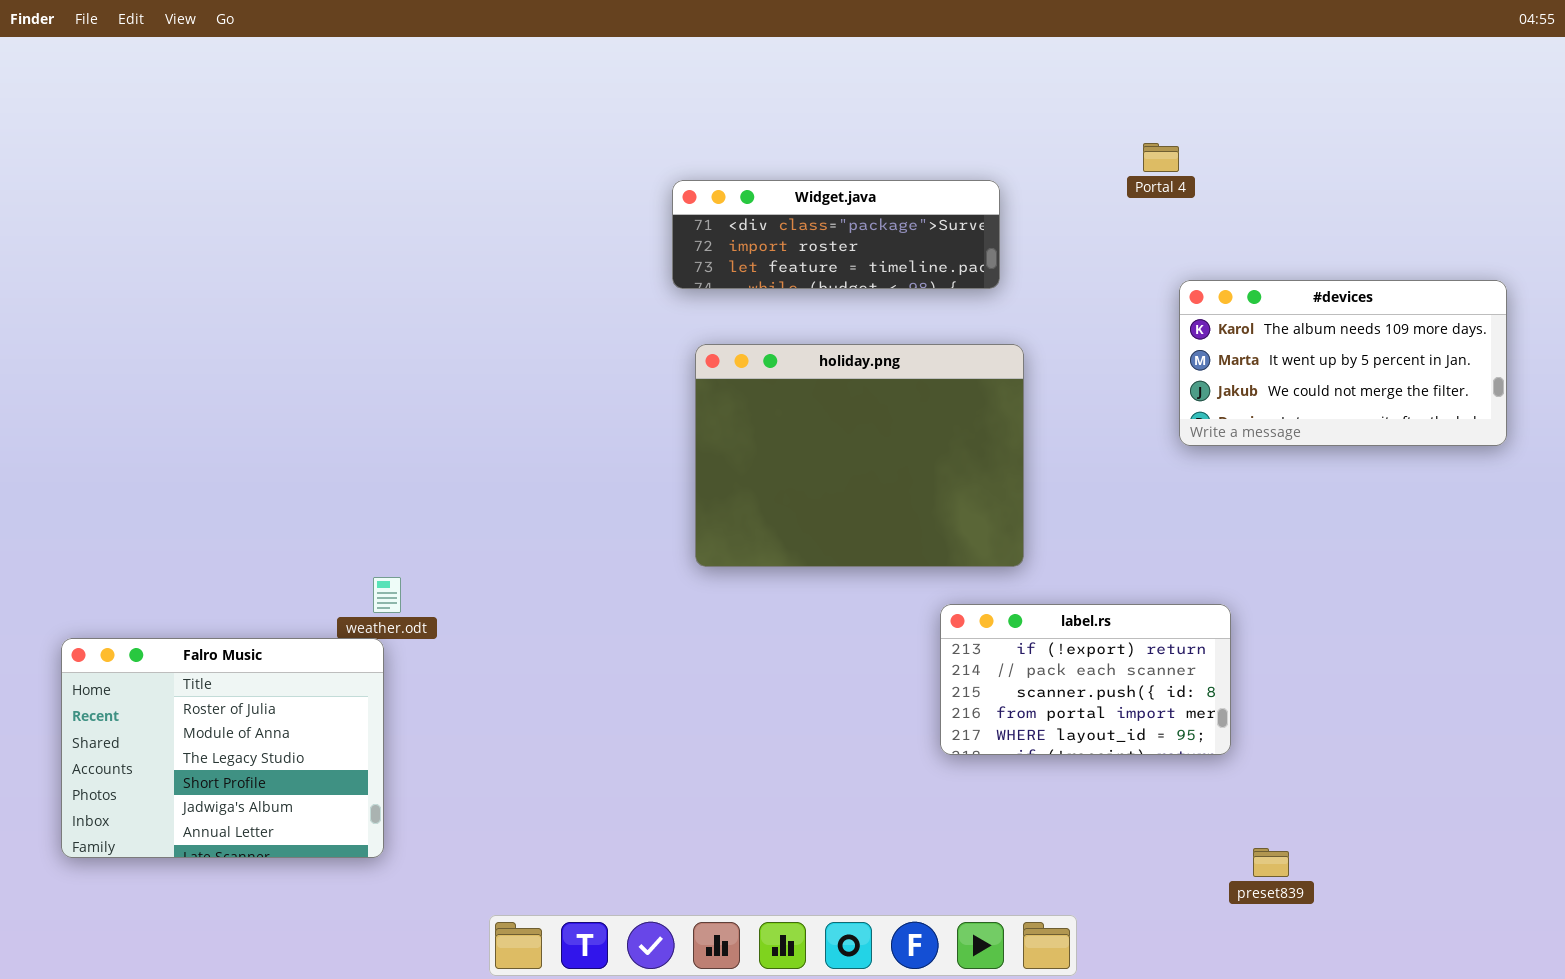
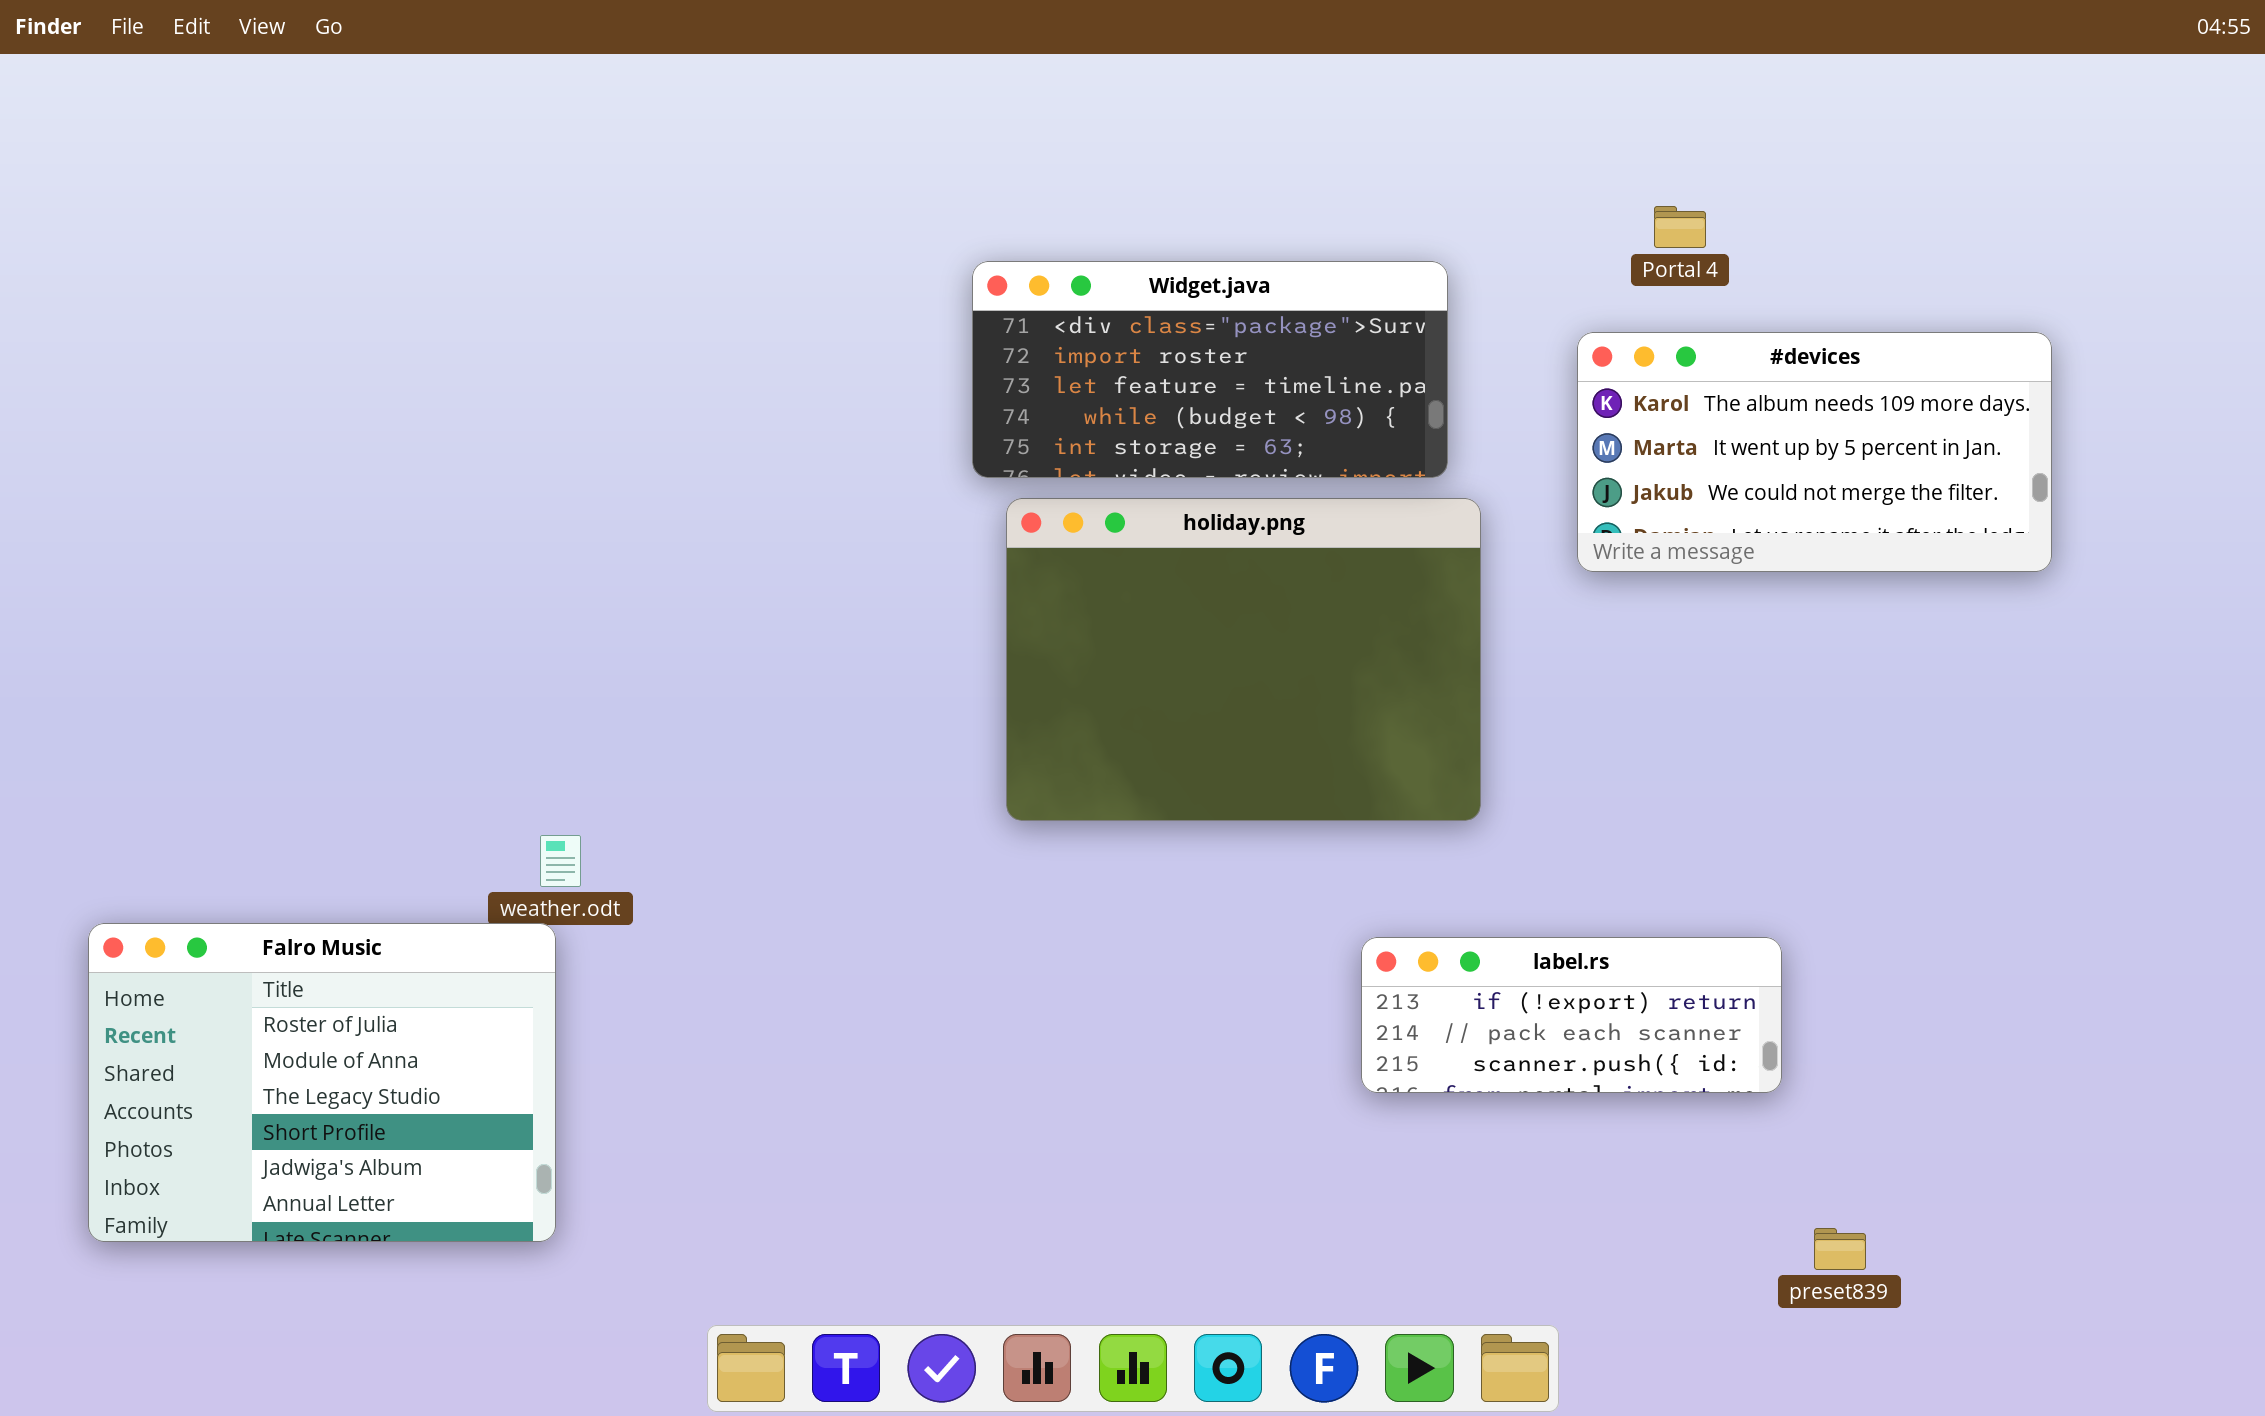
Widget.java: [672,180,1000,289] -> [972,261,1448,478], resized
#devices: [1179,280,1507,446] -> [1577,332,2052,572], moved
label.rs: [940,604,1231,755] -> [1361,937,1782,1093], resized

